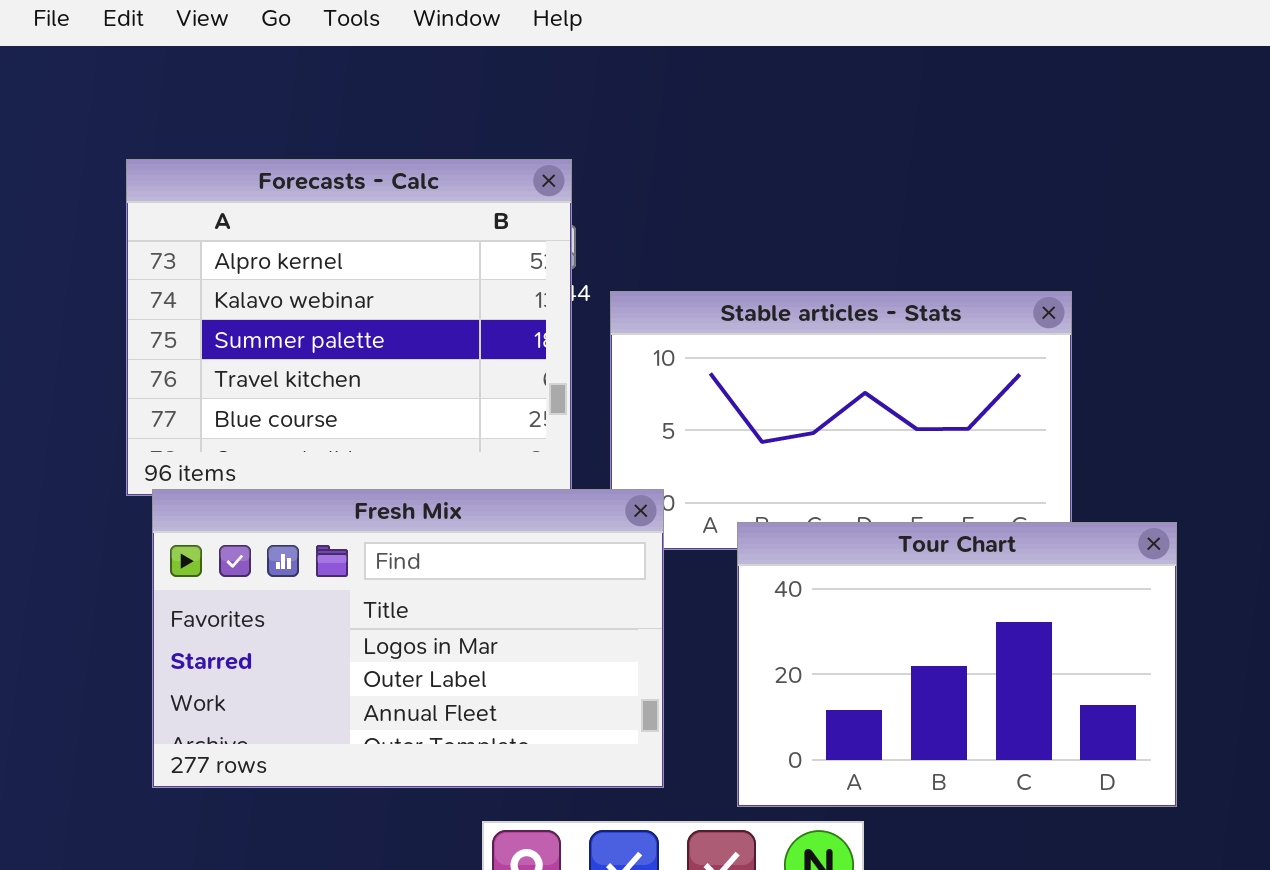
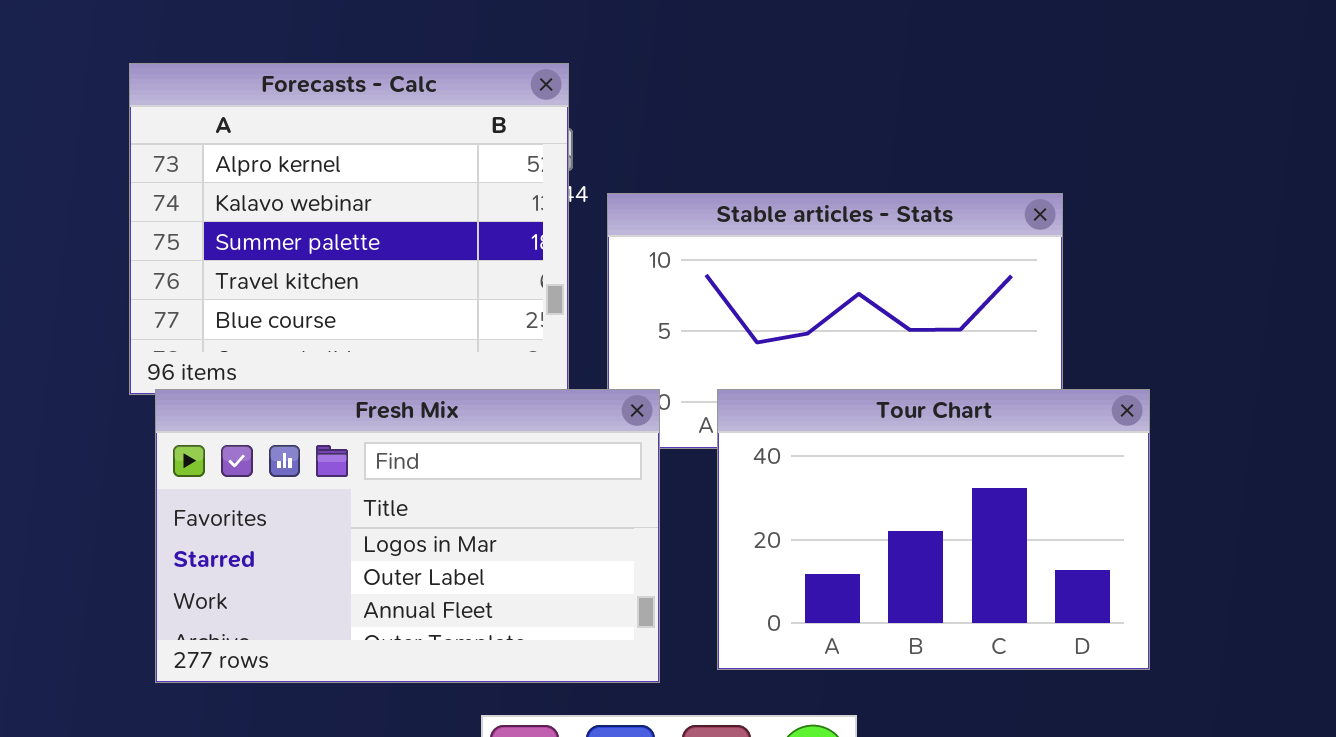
Tour Chart: [737,522,1177,807] -> [717,389,1150,670], moved

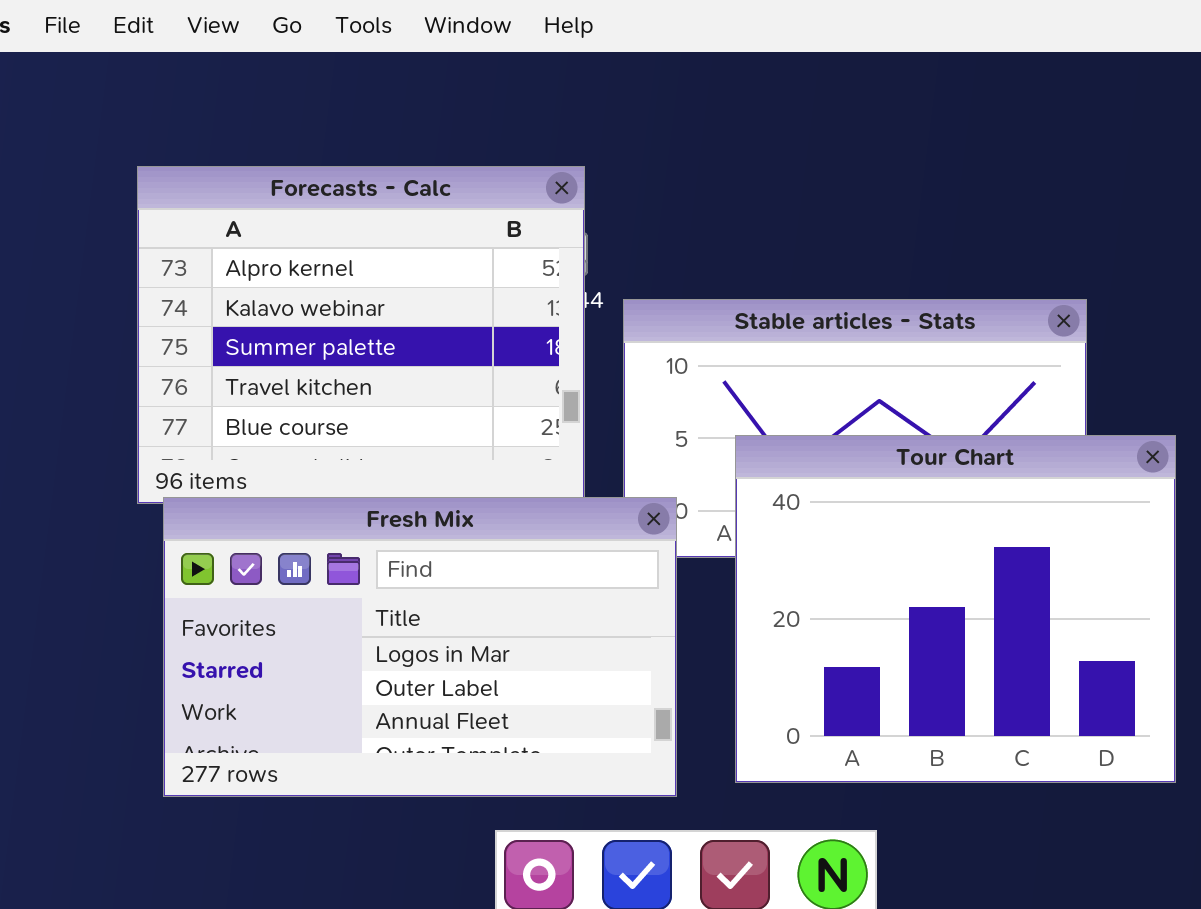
Tour Chart: [717,389,1150,670] -> [735,435,1176,783], resized

